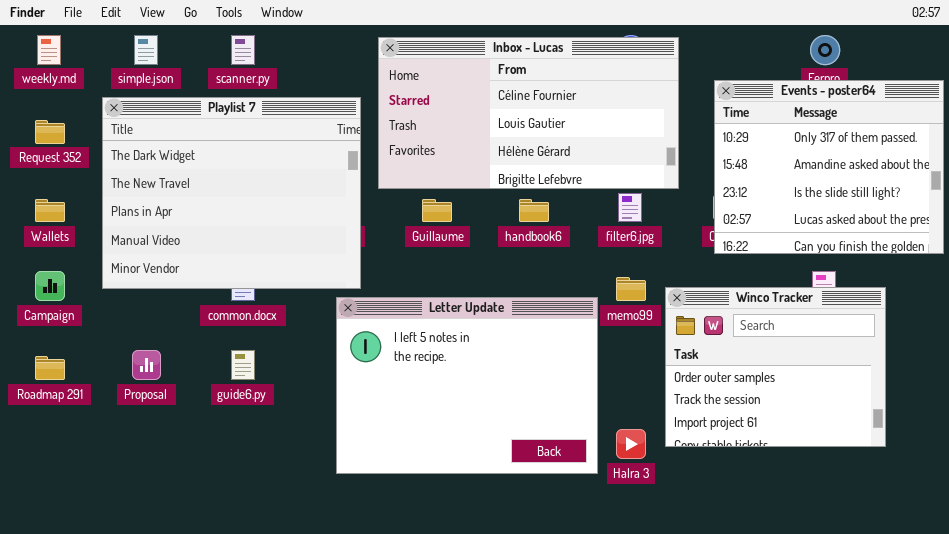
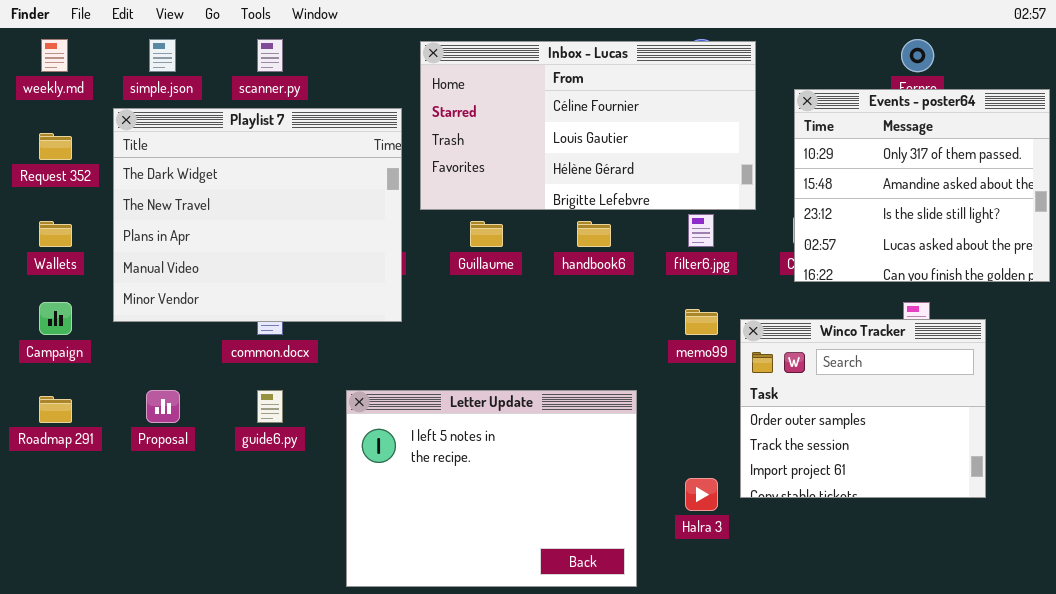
Letter Update: [336,297,598,474] -> [346,390,637,587], moved

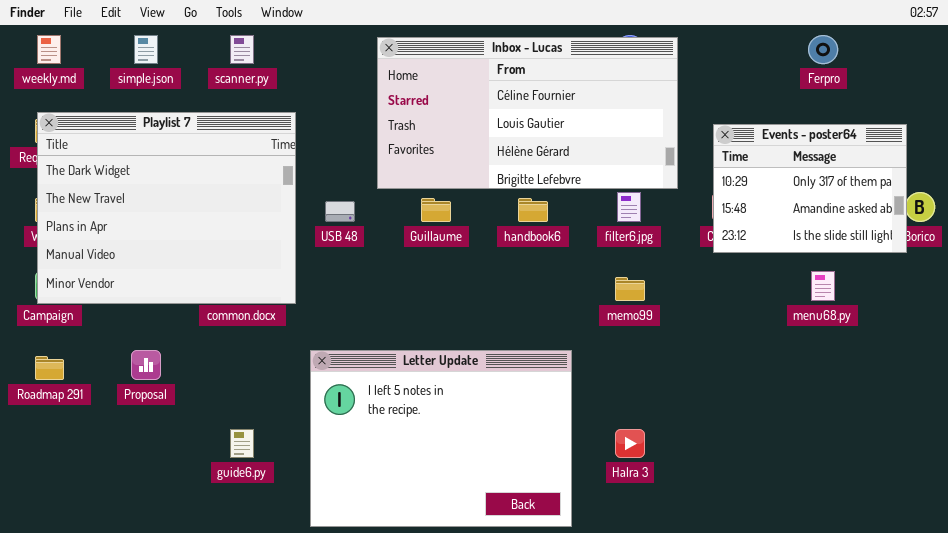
Events - poster64: [794,89,1050,282] -> [713,124,907,253], resized
Playlist 7: [113,108,402,322] -> [37,112,296,304], moved
Winco Tracker: [740,319,986,498] -> none, closed
guide6.py: [257,390,283,423] -> [230,429,254,458], moved

